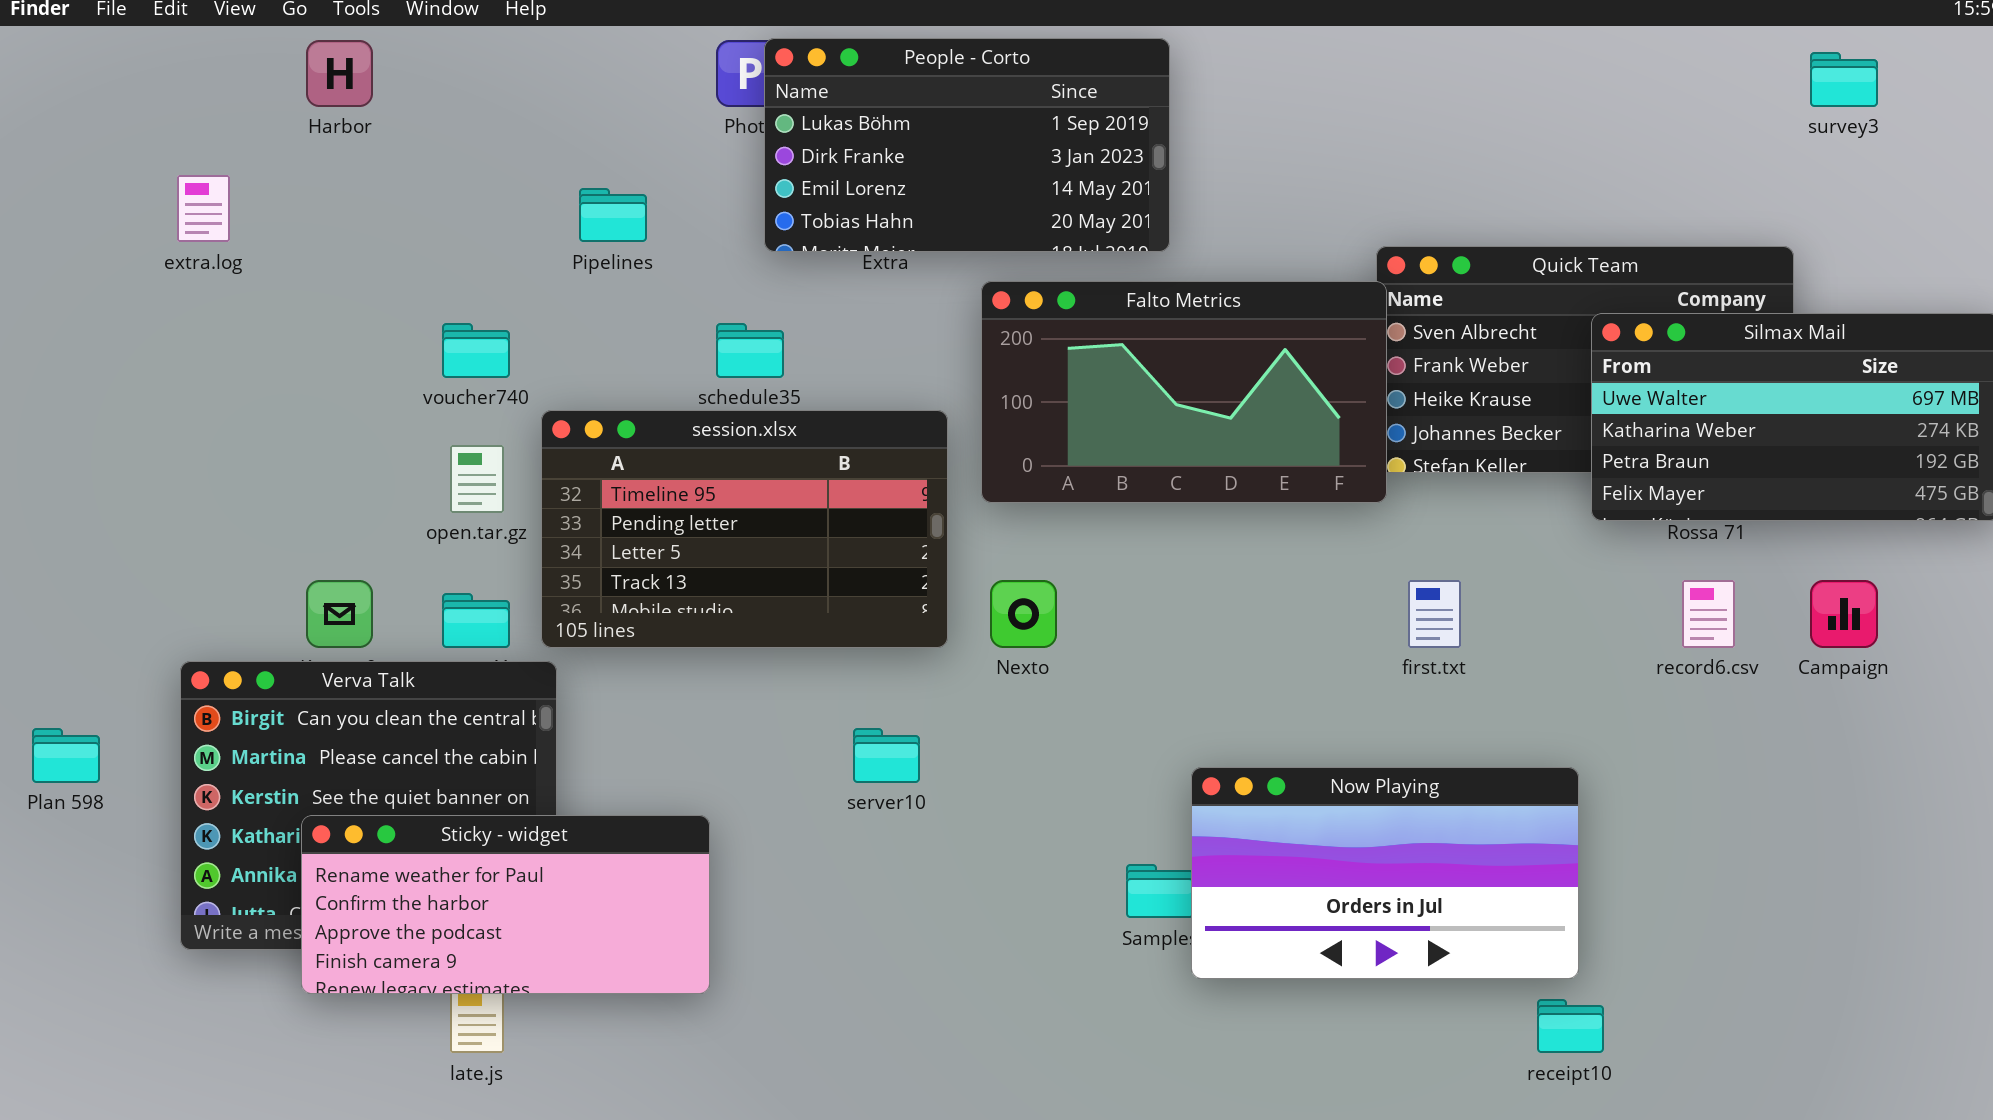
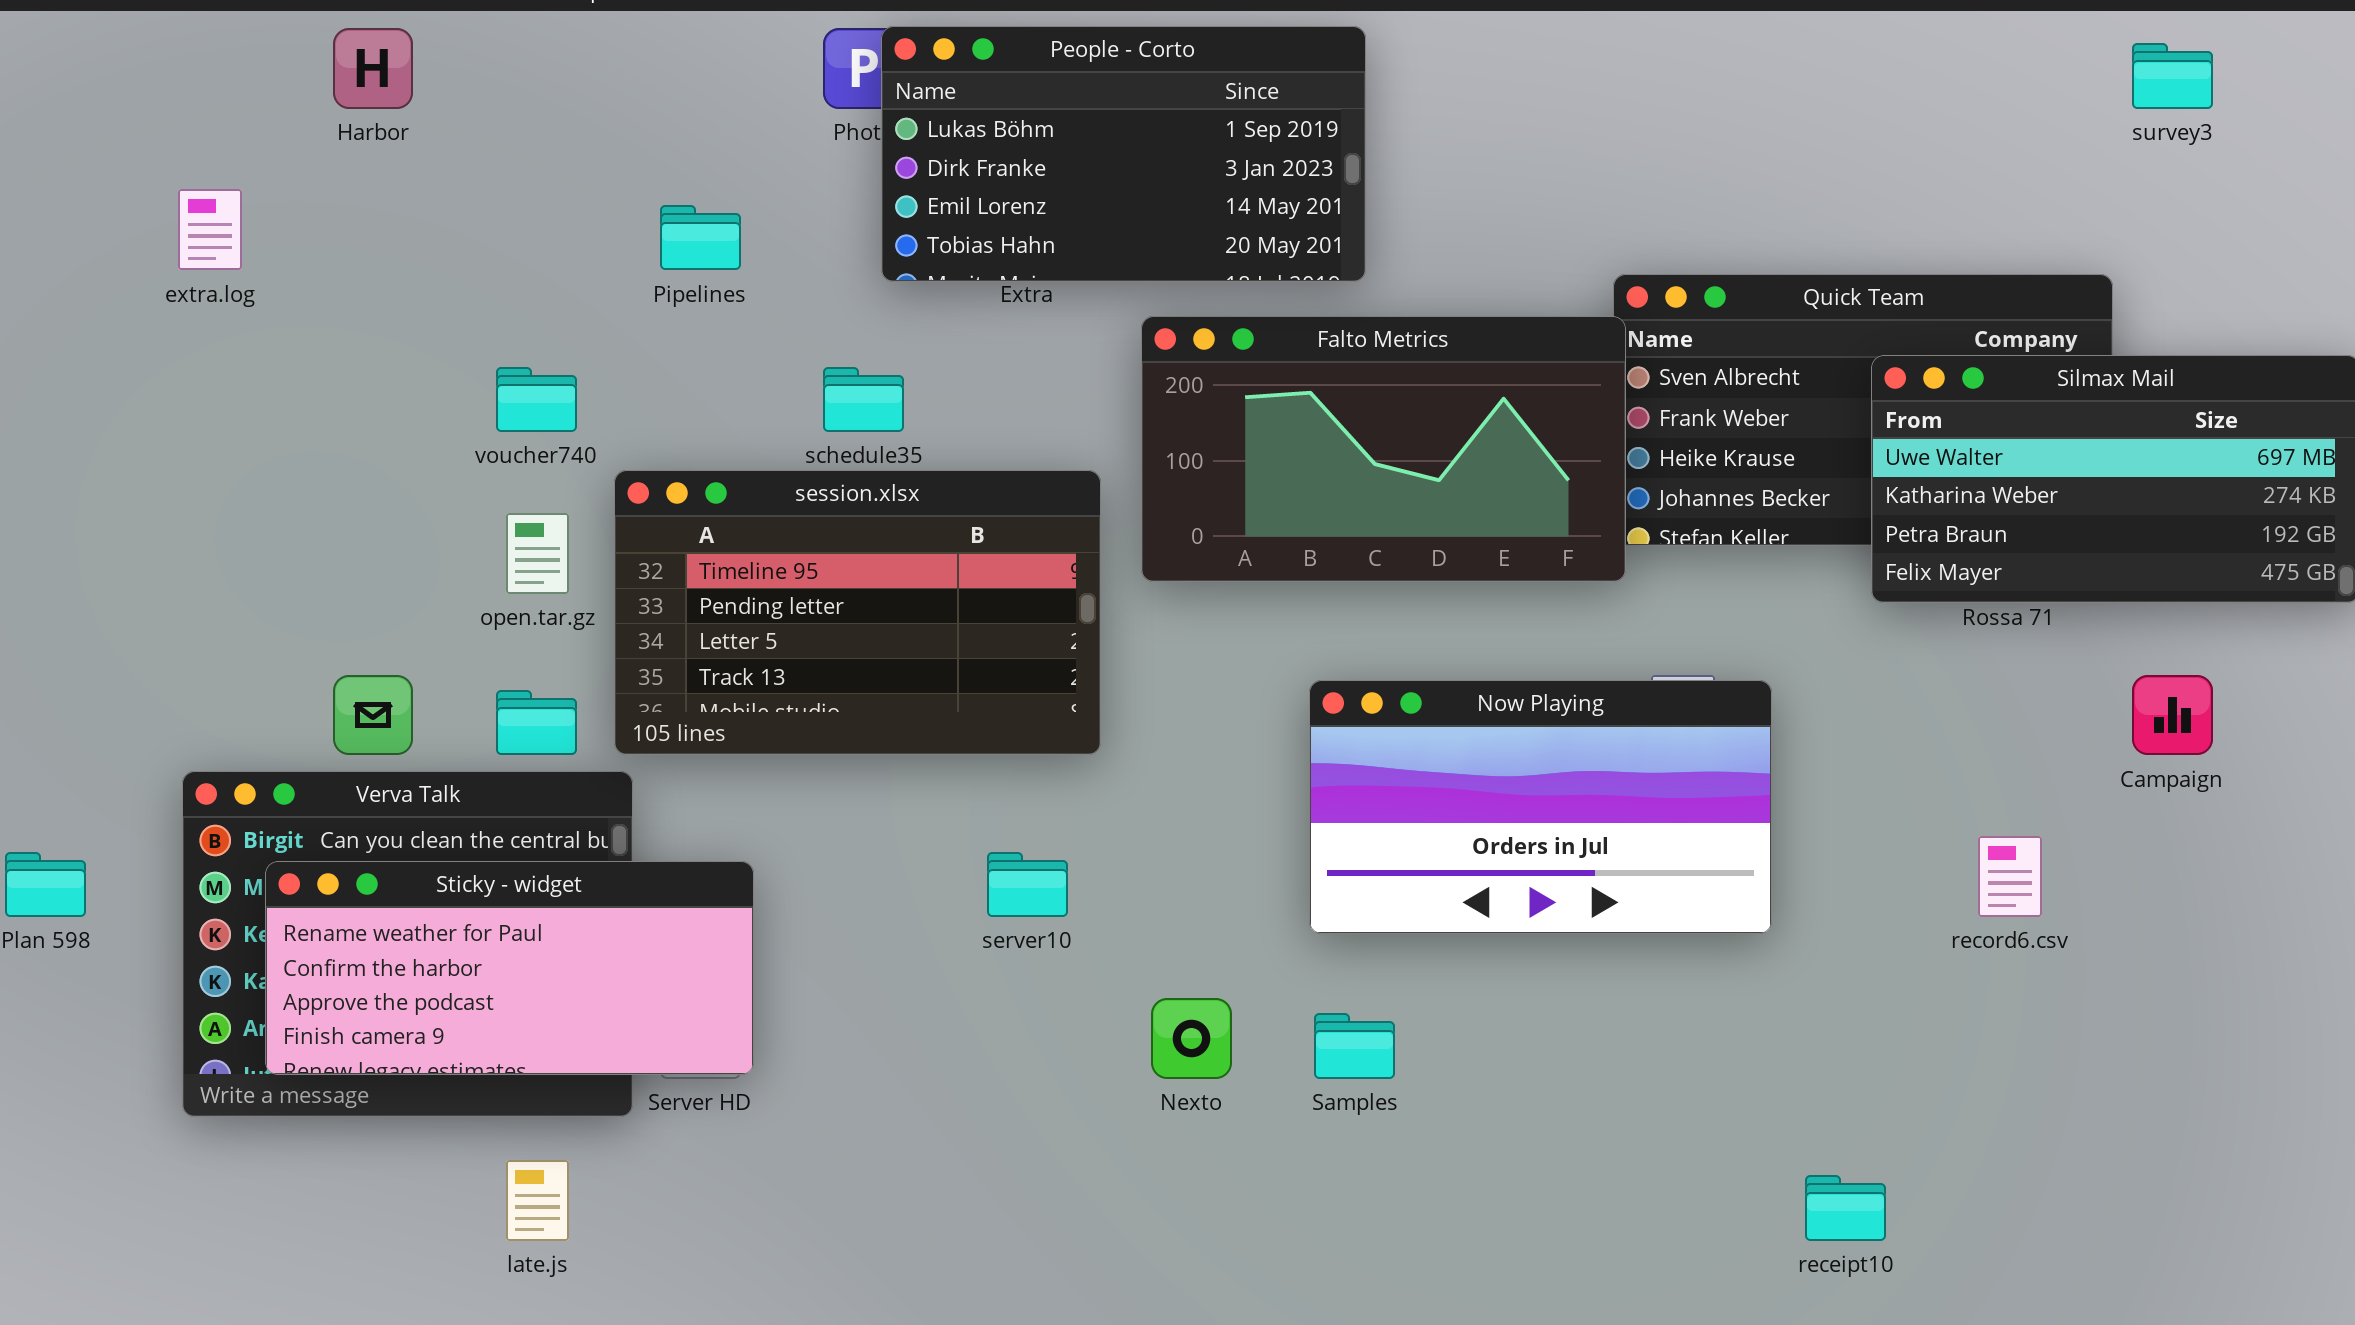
Nexto: [990,580,1057,648] -> [1151,998,1232,1079], moved
record6.csv: [1682,580,1735,648] -> [1978,836,2042,917], moved
Now Playing: [1191,767,1579,979] -> [1309,680,1772,934], moved
Sticky - widget: [301,815,710,994] -> [265,861,754,1075], moved

